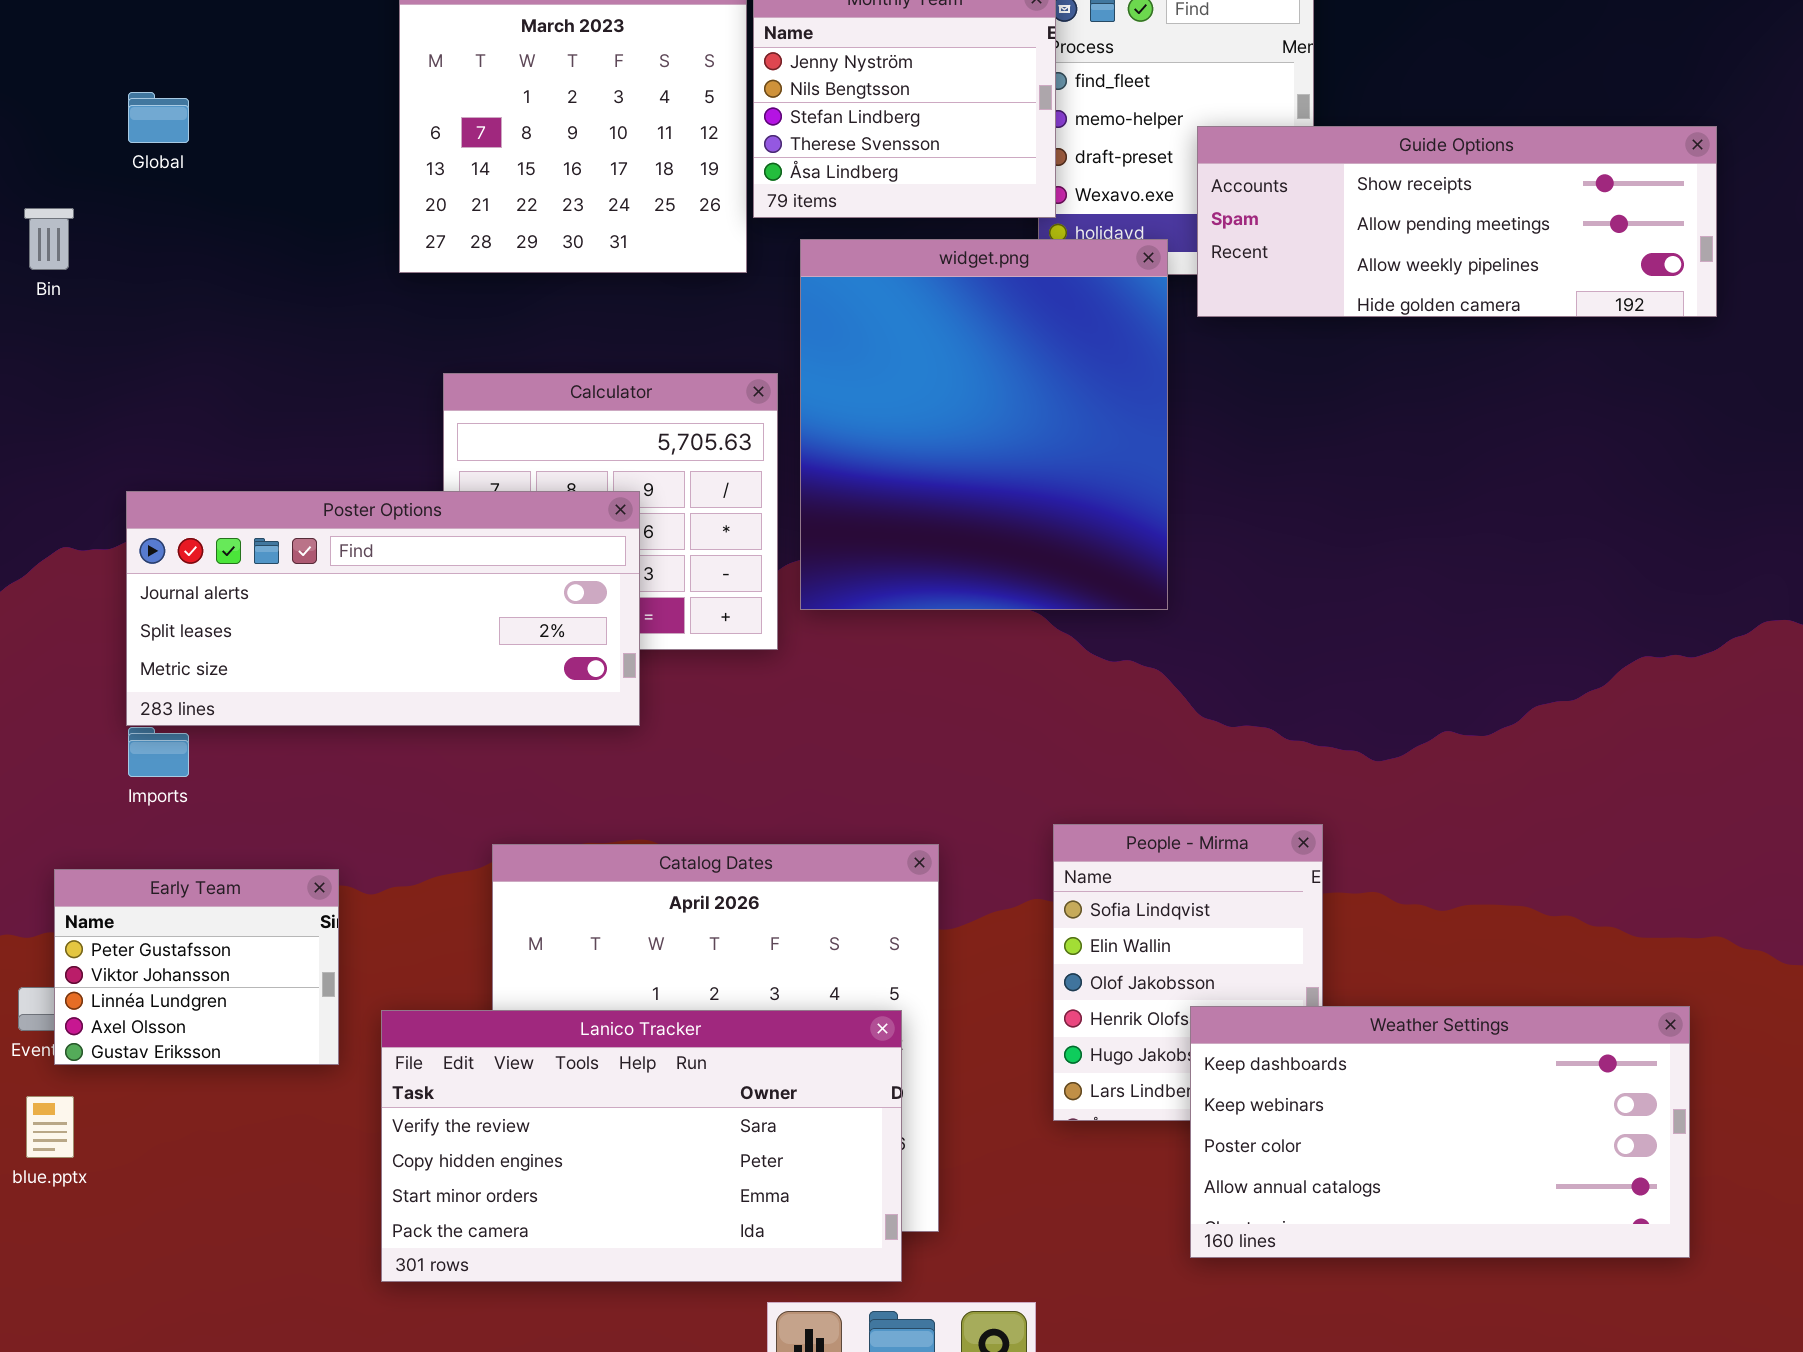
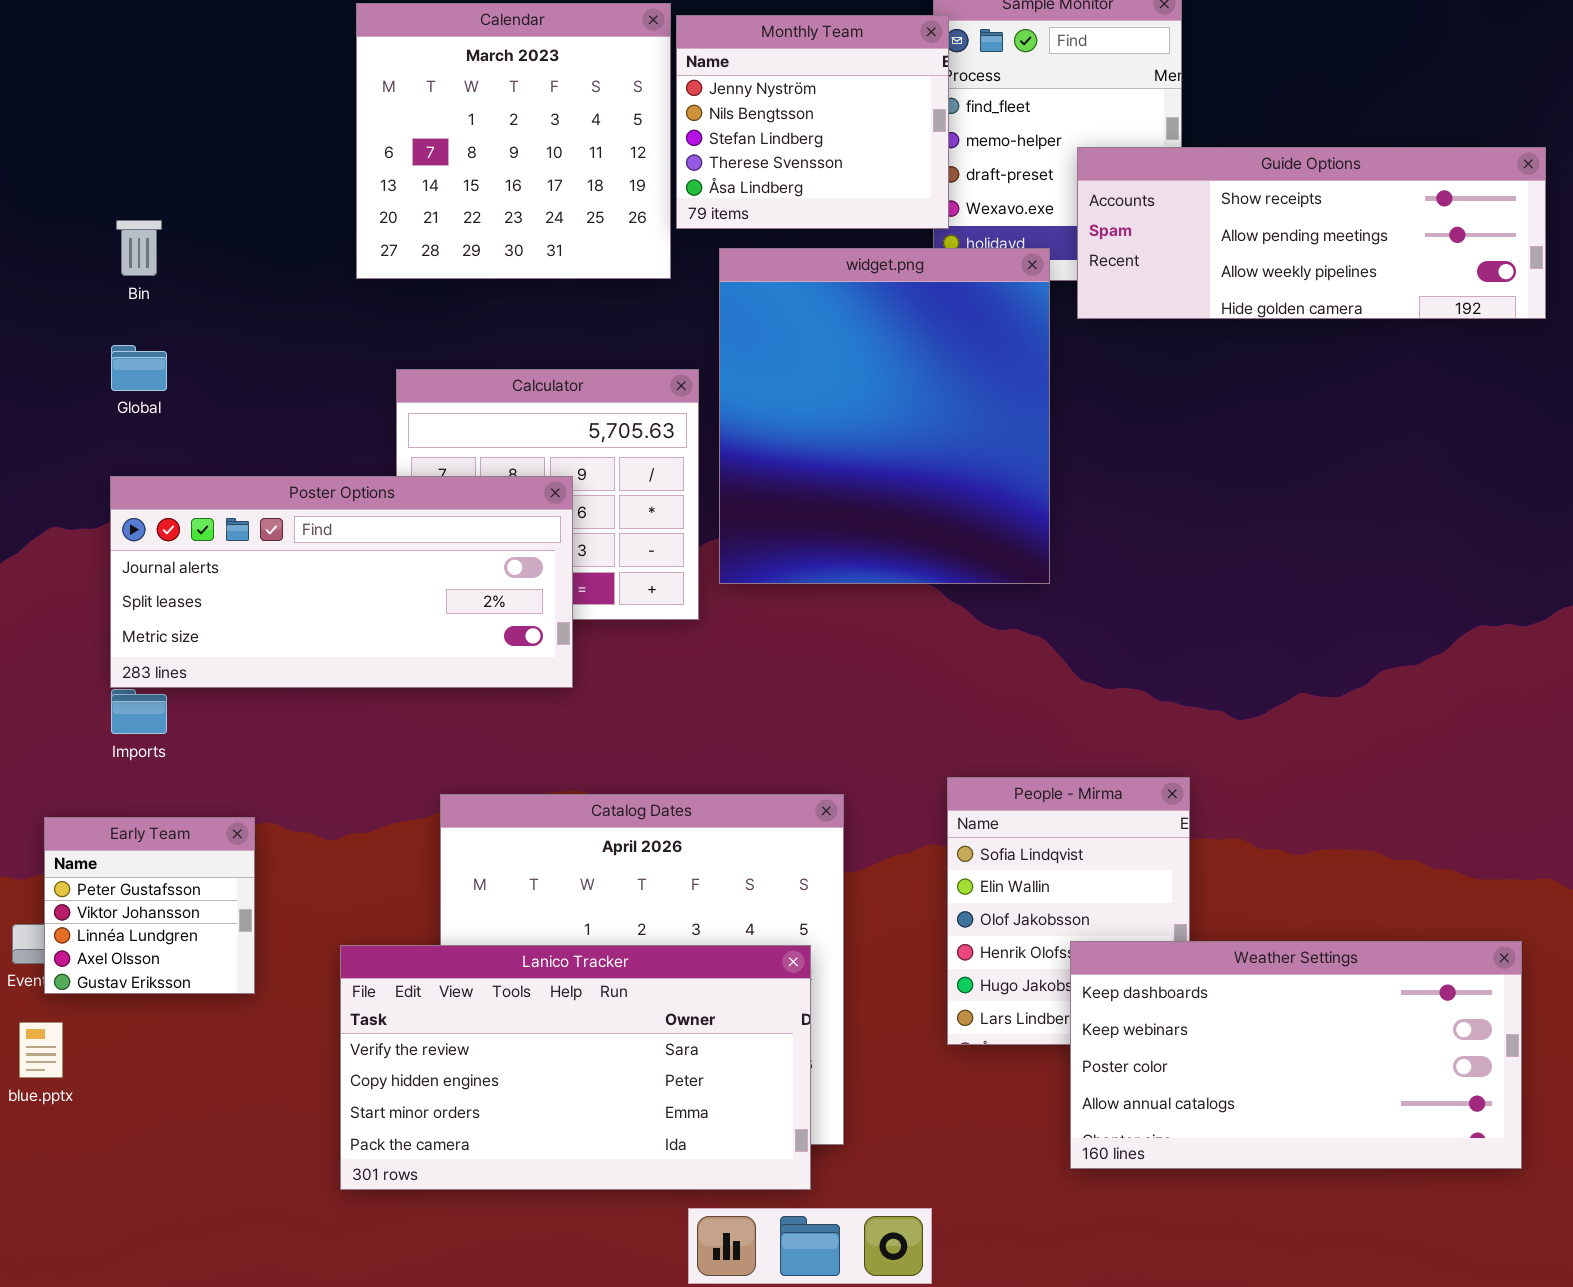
Global: [128,92,189,143] -> [111,345,167,391], moved
Bin: [24,208,74,270] -> [116,220,162,276], moved
Early Team: [54,869,339,1065] -> [44,817,255,994], resized

